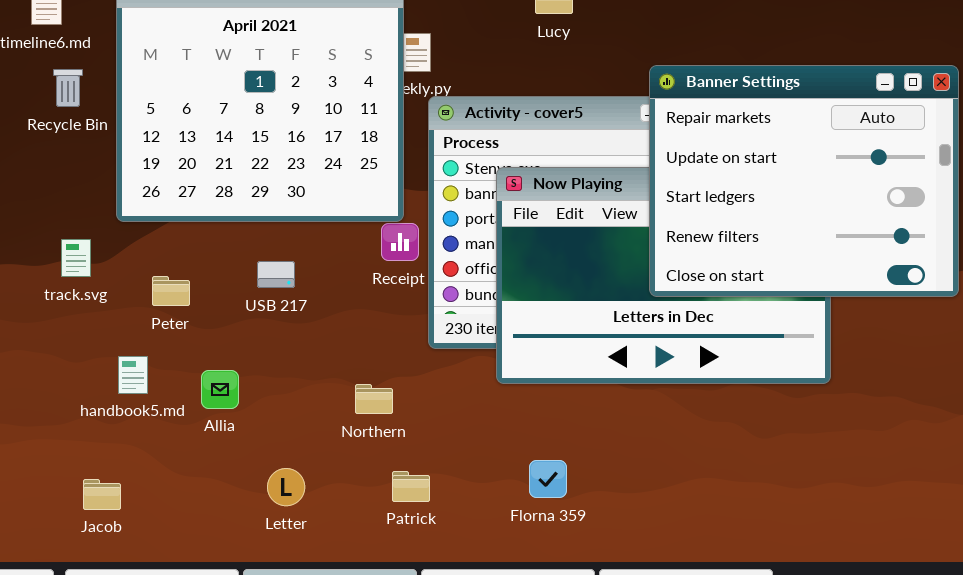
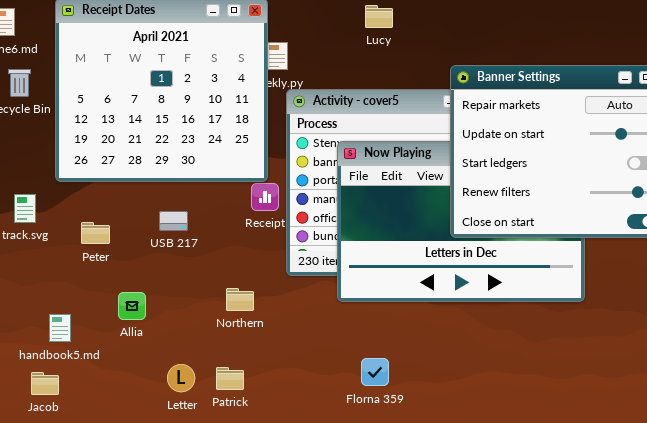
handbook5.md: [118,356,148,394] -> [49,314,71,342], moved
Northern: [355,384,393,414] -> [226,288,254,311], moved
Patrick: [392,471,430,502] -> [216,367,244,390], moved

